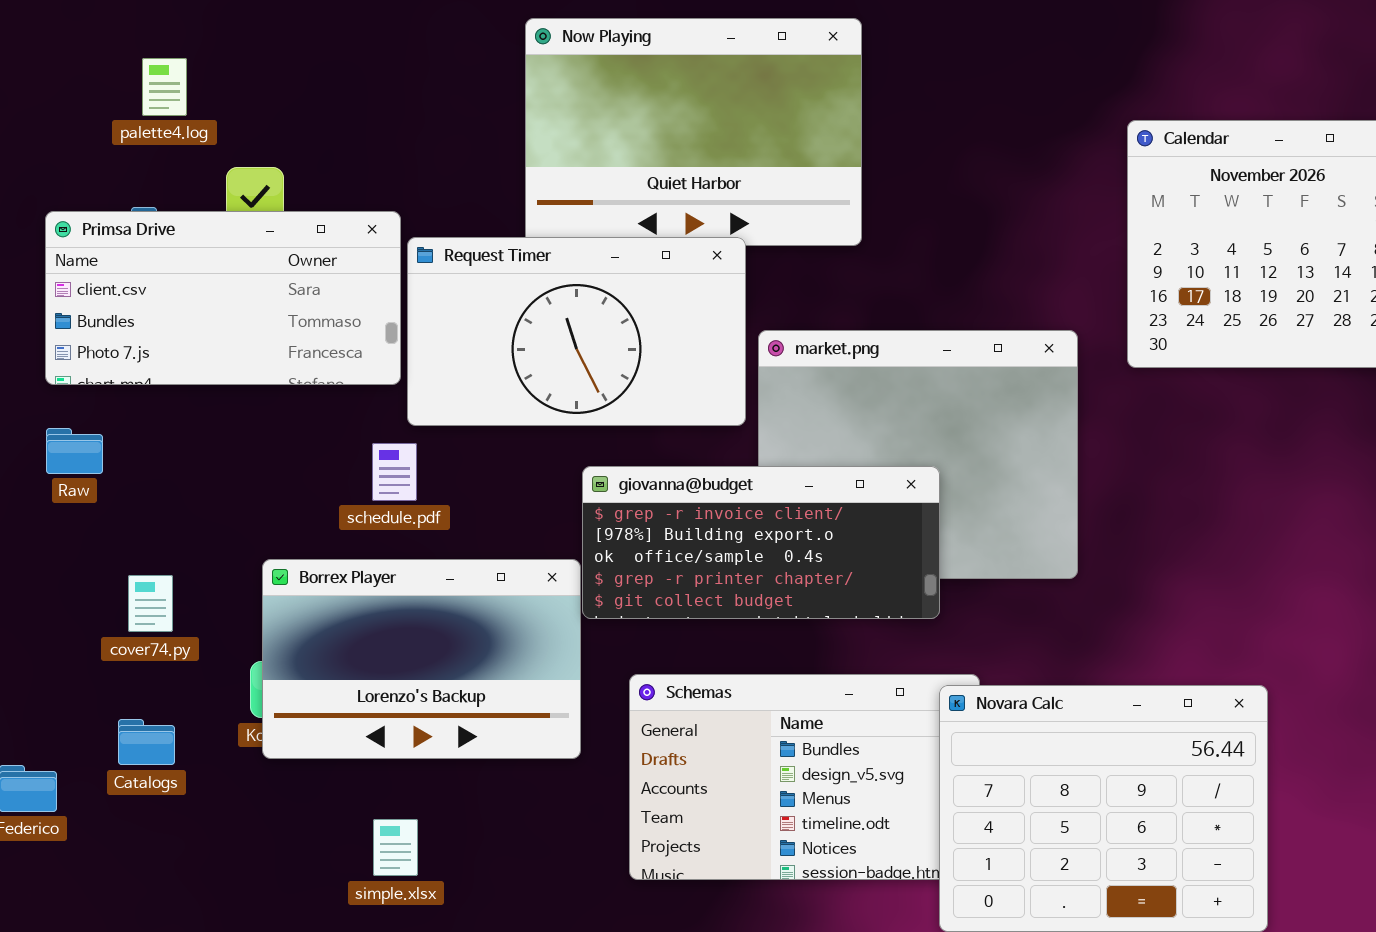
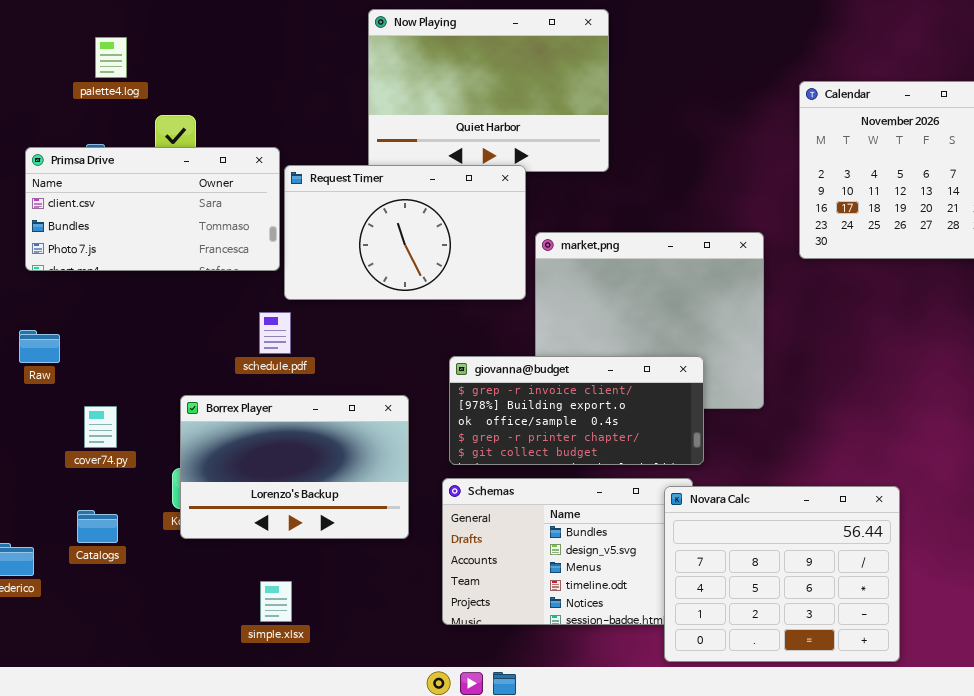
Raw: [46,428,103,474] -> [19,330,60,363], moved
giovanna@budget: [582,466,940,619] -> [449,356,704,465], moved

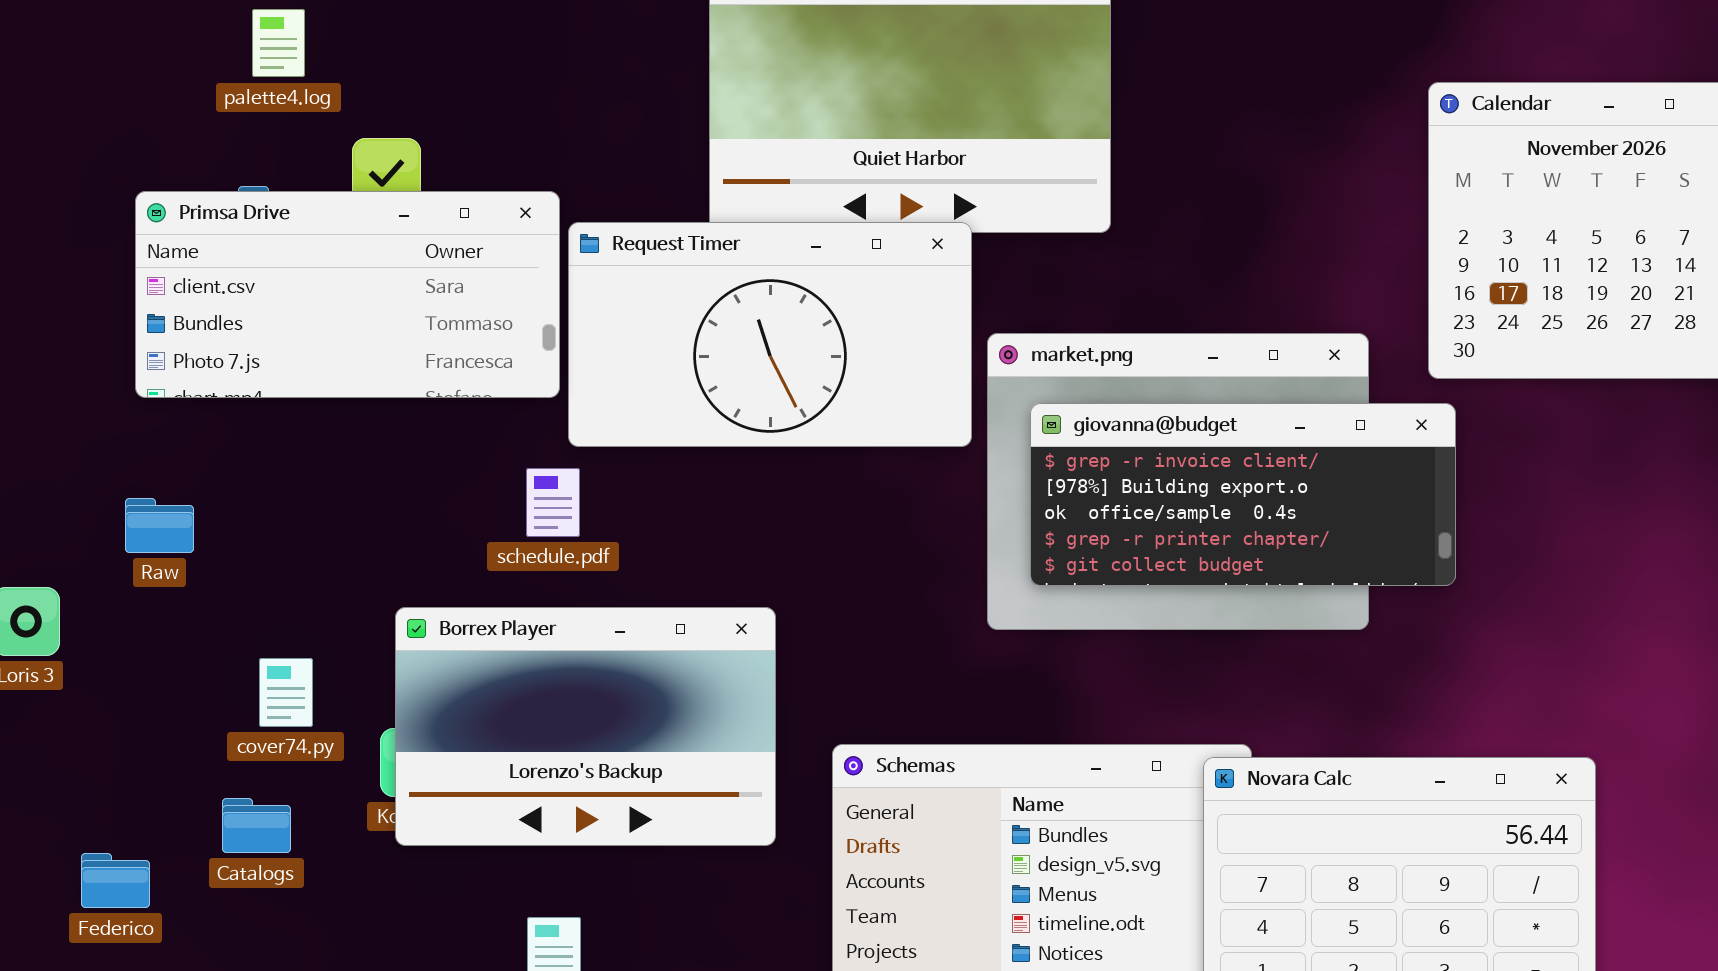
giovanna@budget: [449,356,704,465] -> [1030,403,1456,586], moved
cover74.py: [84,406,117,448] -> [259,658,313,727], moved

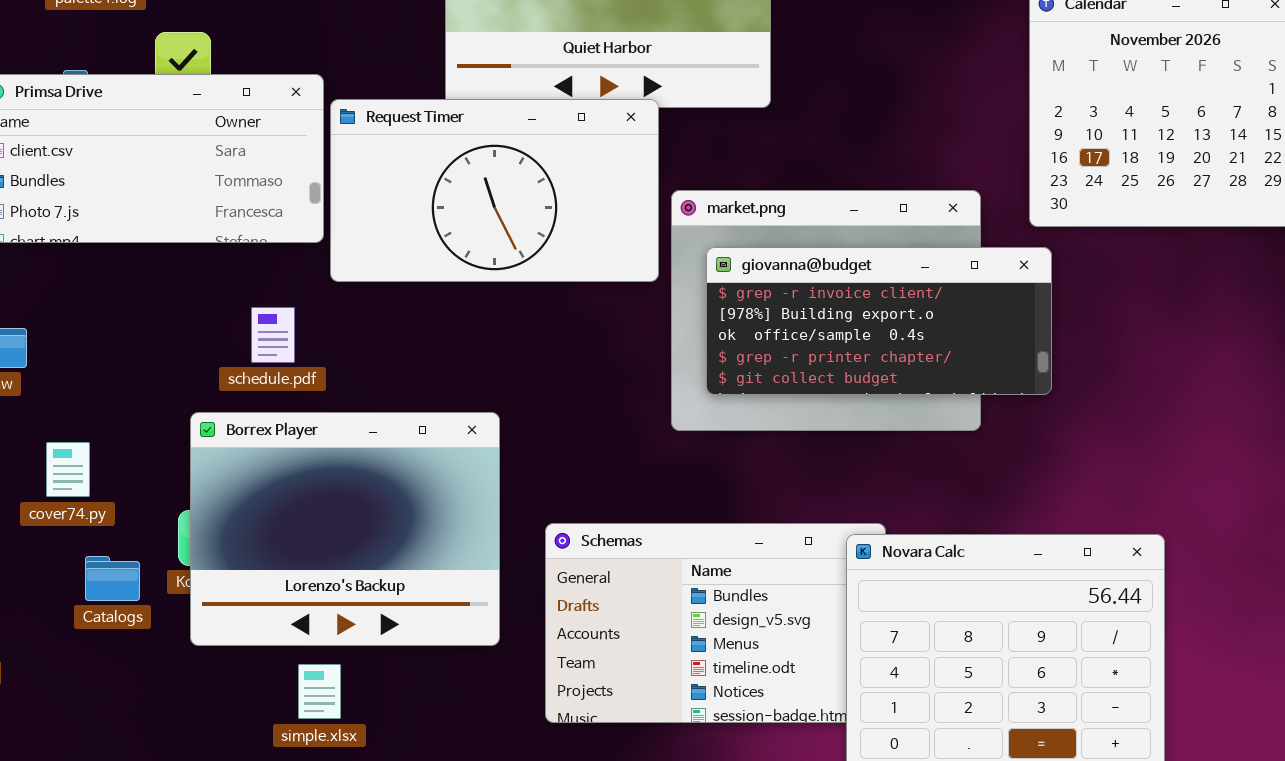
schedule.pdf: [526,468,580,537] -> [251,307,295,363], moved
Borrex Player: [395,607,776,846] -> [190,412,500,646], resized
cover74.py: [259,658,313,727] -> [46,442,90,497], moved
Catalogs: [222,798,291,853] -> [85,556,140,601], moved

